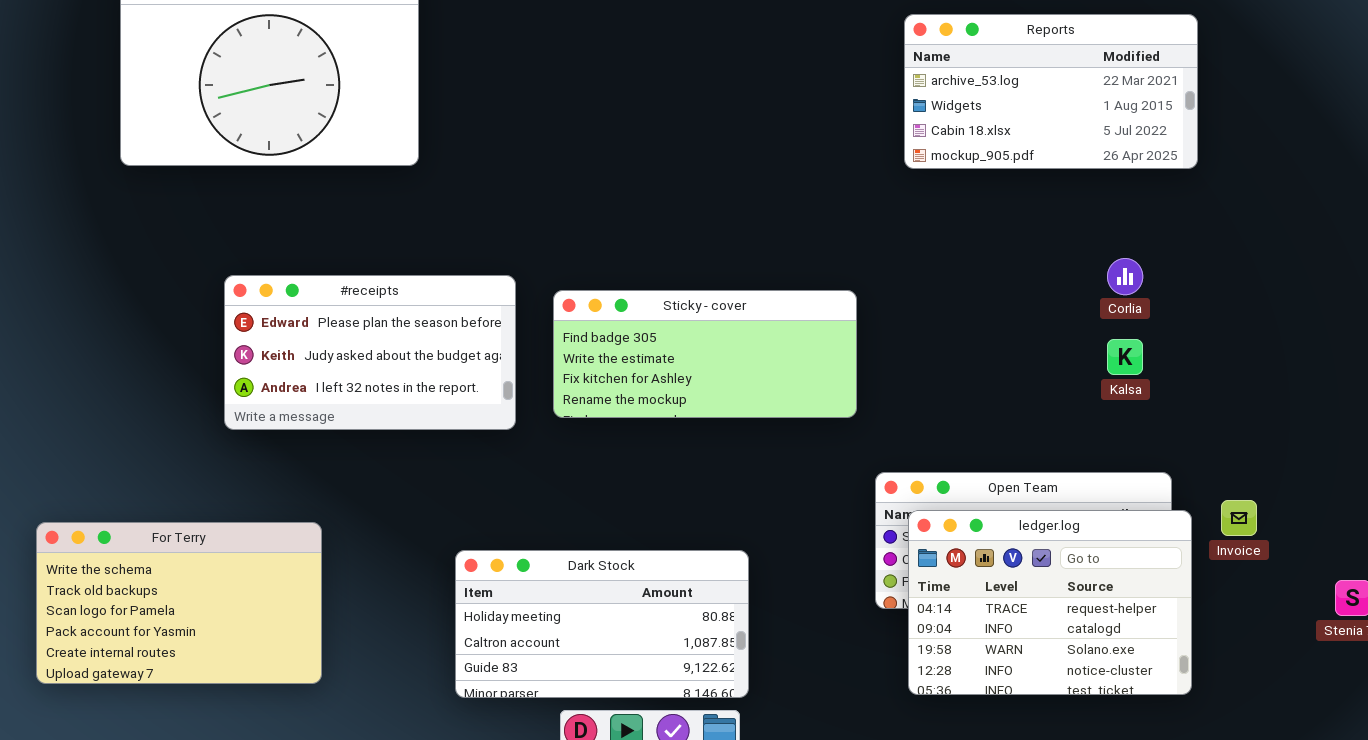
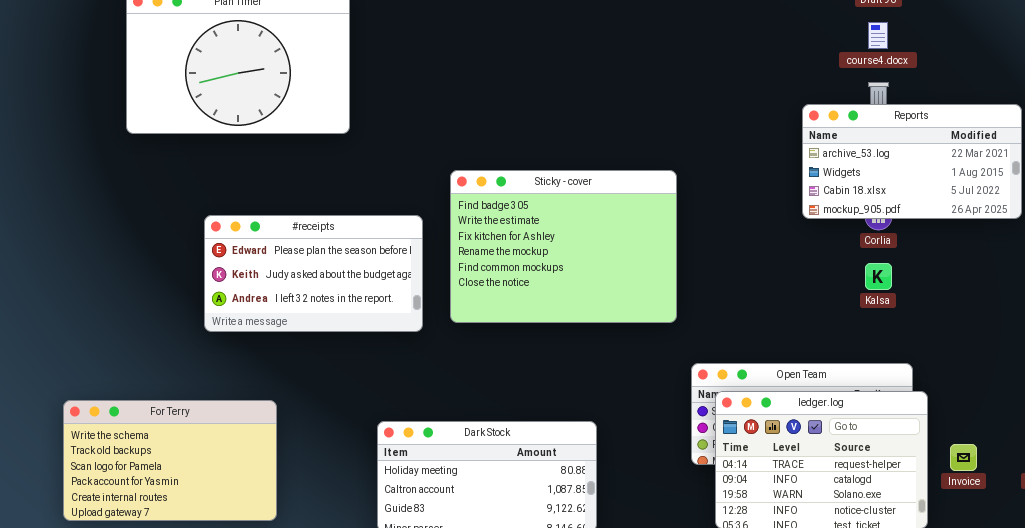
Reports: [904,14,1198,169] -> [802,104,1022,219], moved
Sticky - cover: [553,290,857,418] -> [450,170,677,323], resized
Invoice: [1221,500,1257,536] -> [950,444,977,471], moved

